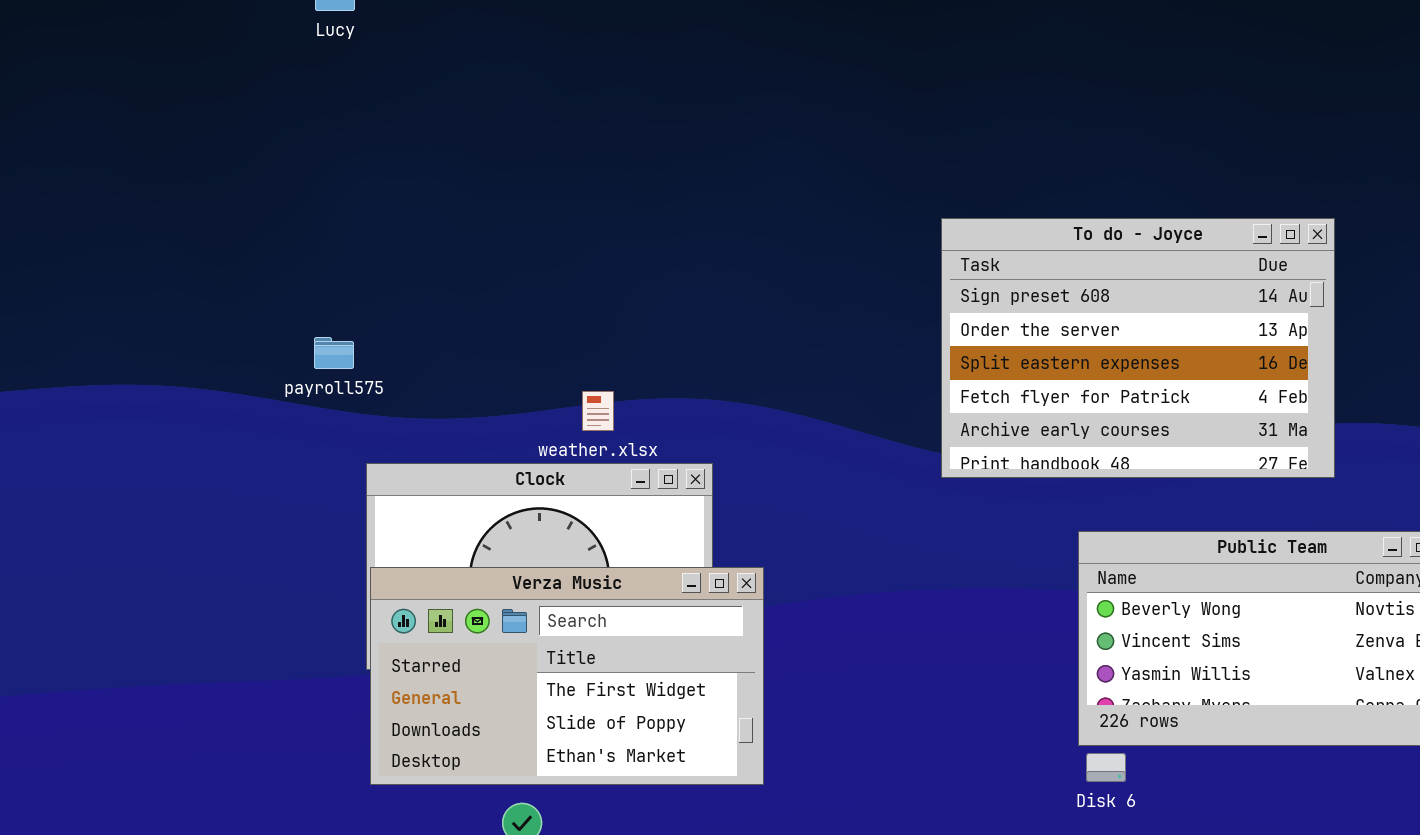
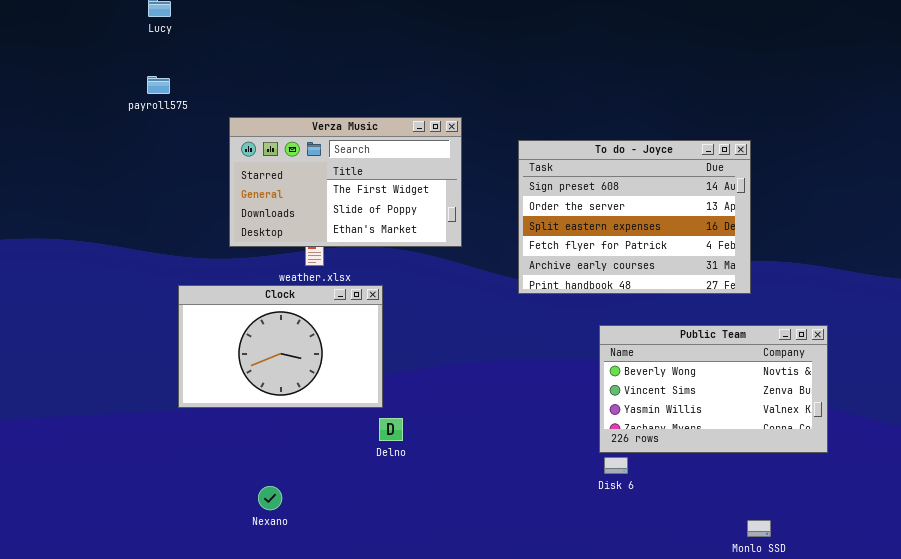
payroll575: [314,337,354,369] -> [147,76,170,94], moved
Verza Music: [370,567,764,785] -> [229,117,462,247], moved

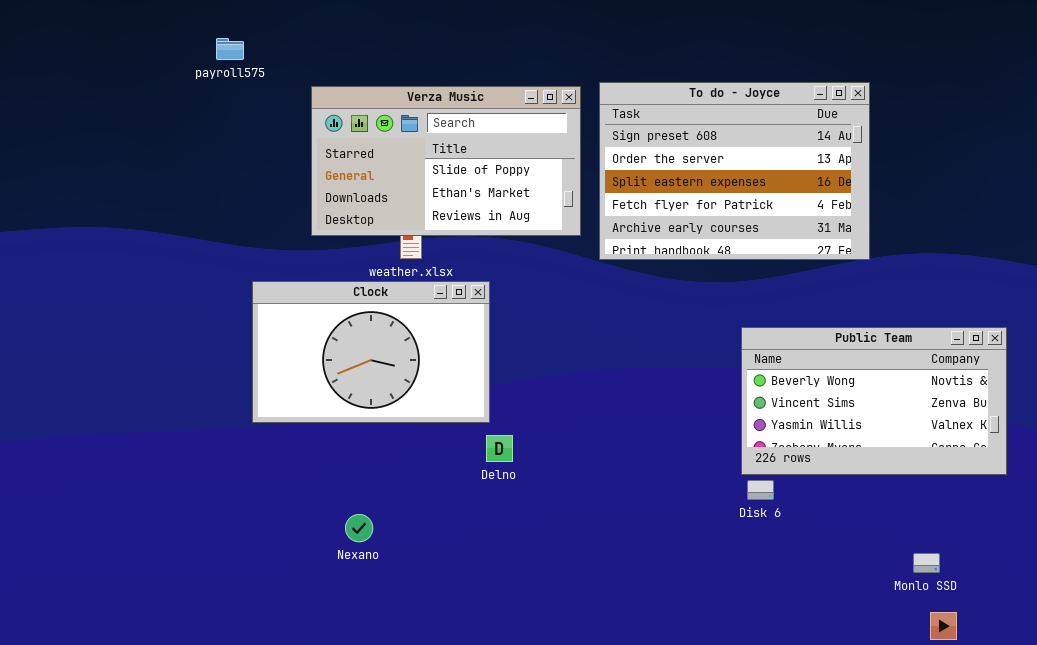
Verza Music: [229,117,462,247] -> [311,86,581,236], scrolled down 1 row
To do - Joyce: [518,140,751,294] -> [599,82,870,260], moved

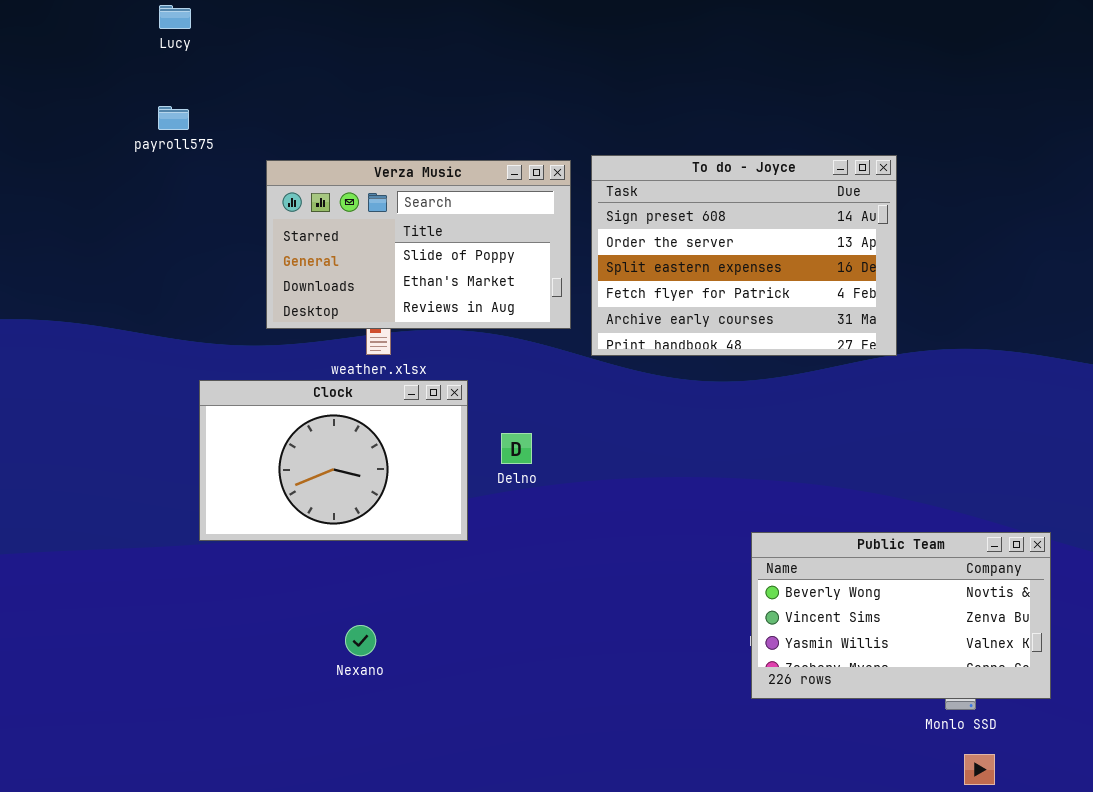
Public Team: [741,327,1007,475] -> [751,532,1051,699], moved
Delno: [486,435,513,462] -> [501,433,532,464], moved
Nexano: [345,514,373,542] -> [345,625,376,656], moved

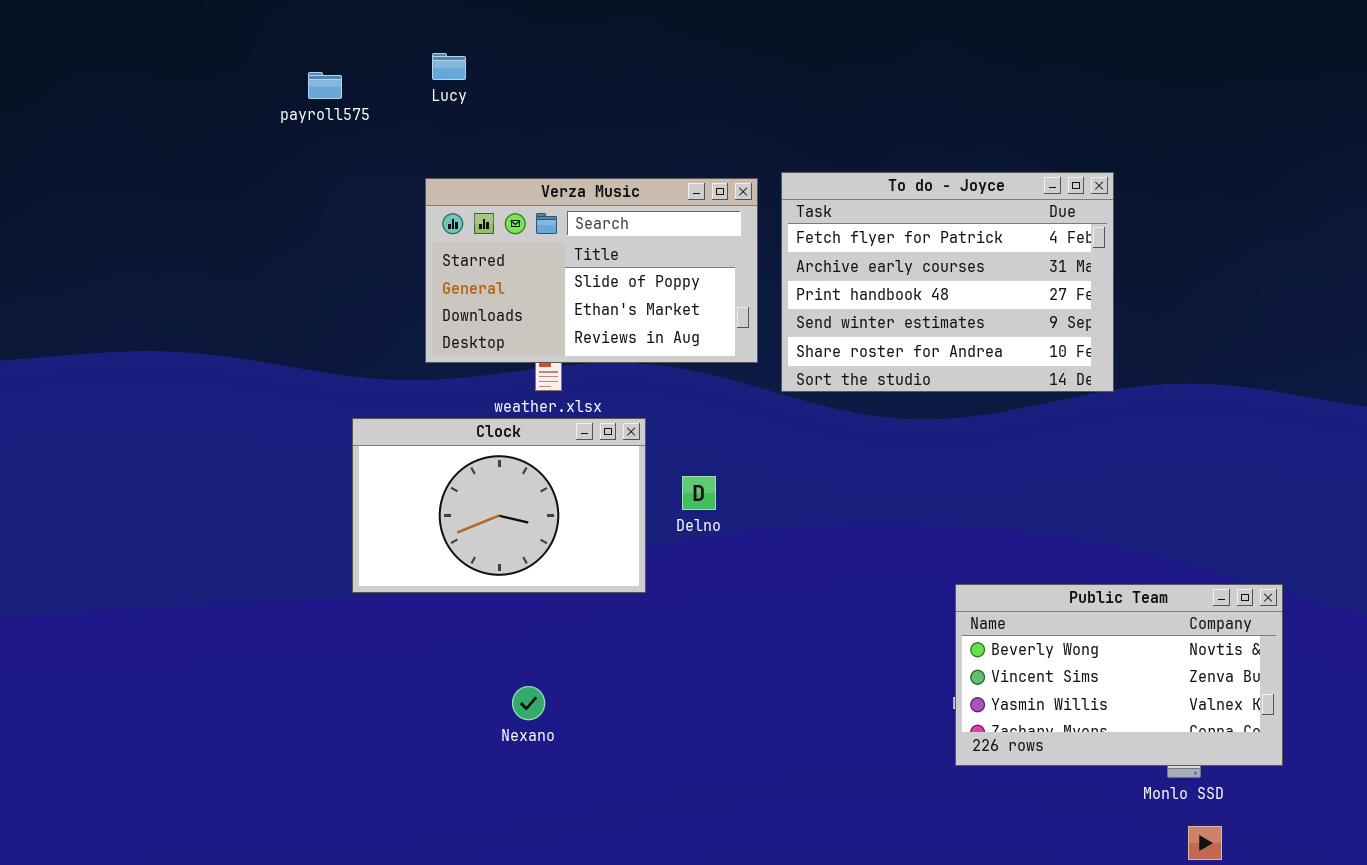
Lucy: [159,5,191,29] -> [432,53,466,80], moved
payroll575: [158,106,189,130] -> [308,72,342,99], moved
To do - Joyce: [591,155,897,356] -> [781,172,1114,392], scrolled down 3 rows

